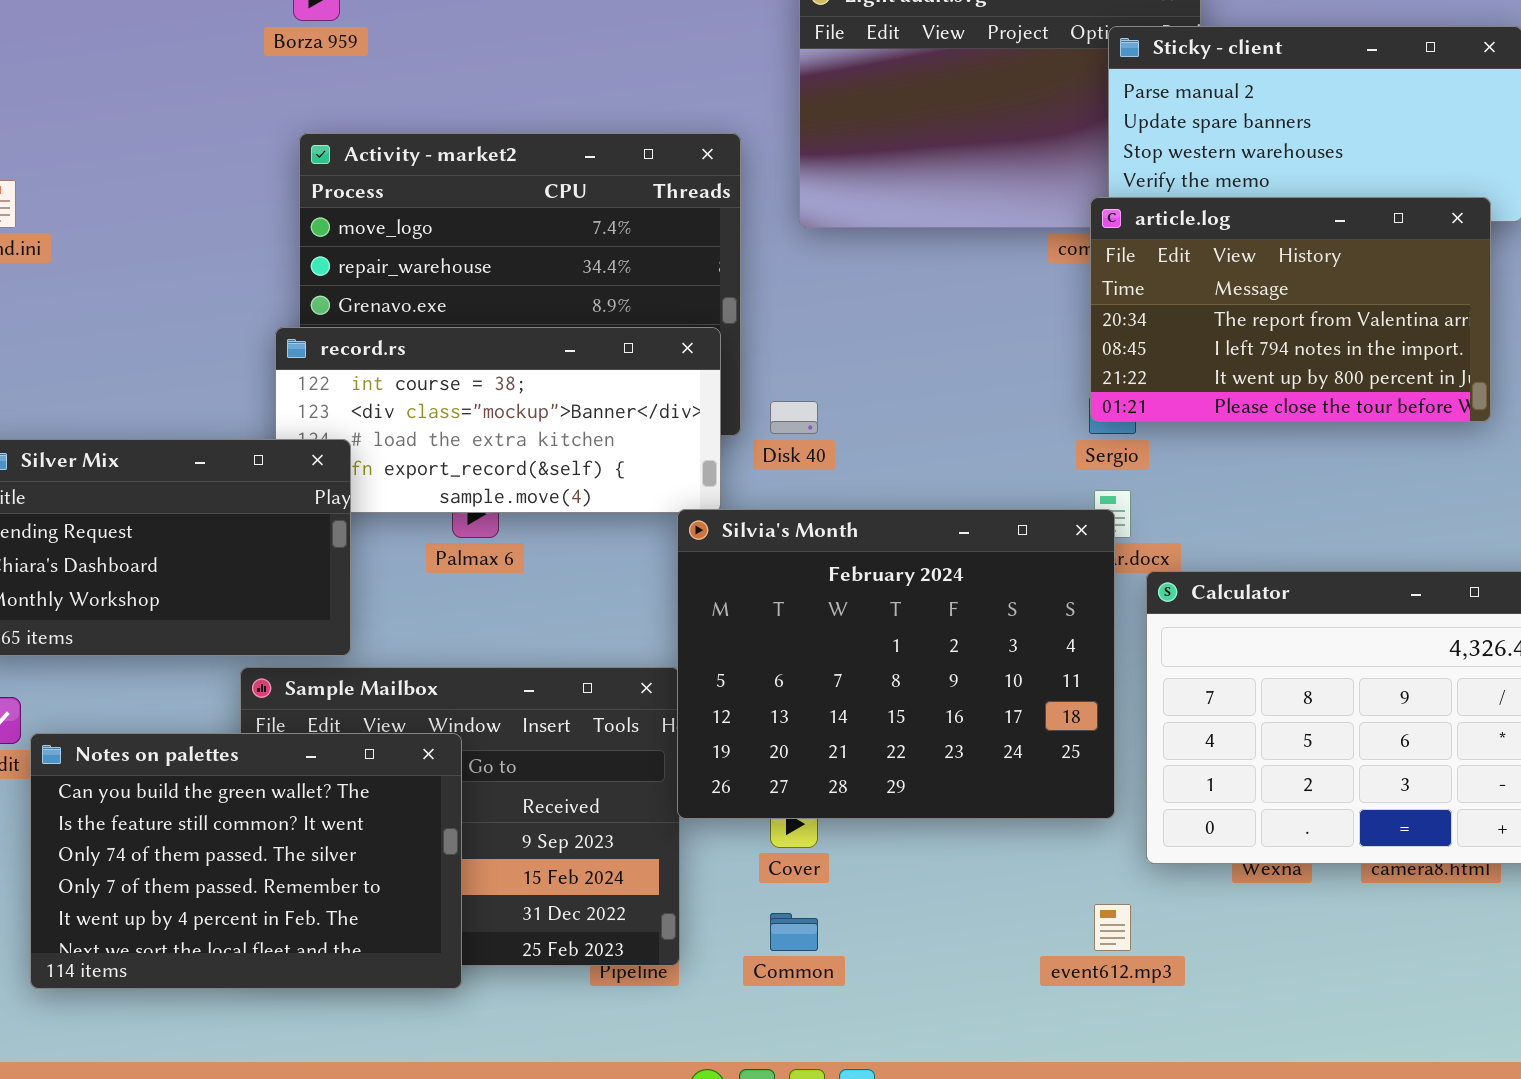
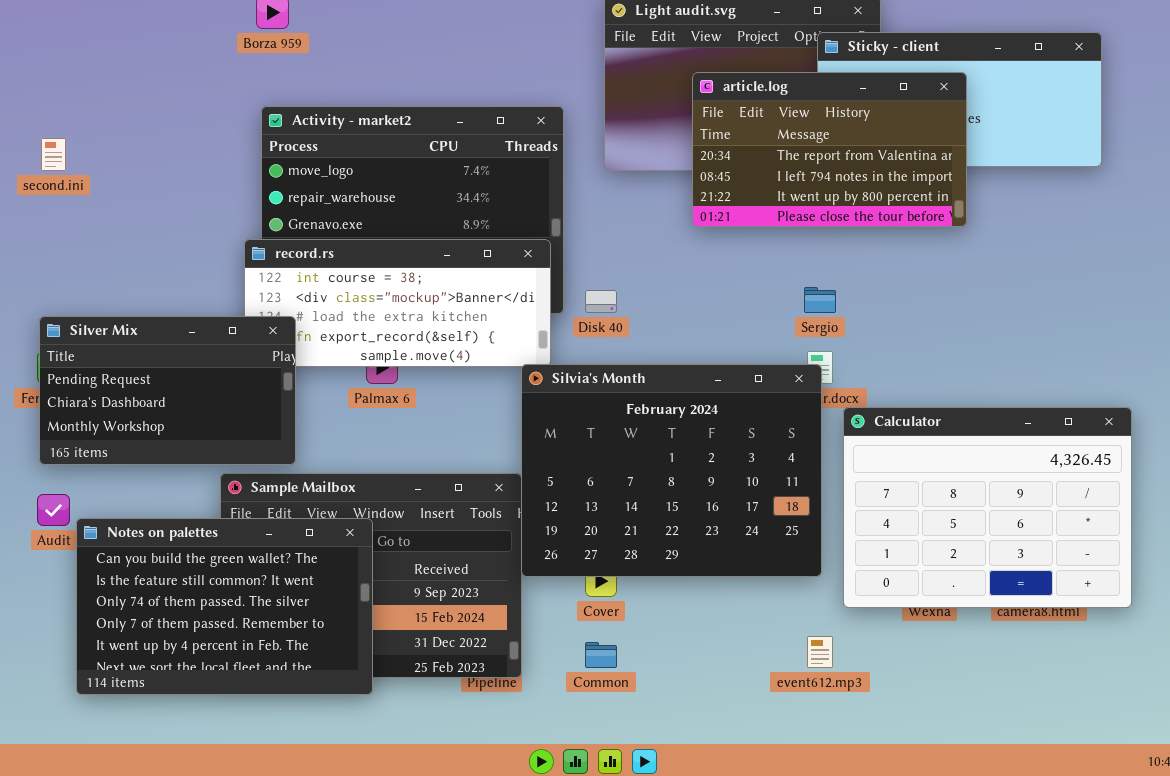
article.log: [1090,197,1491,422] -> [692,72,967,227], moved

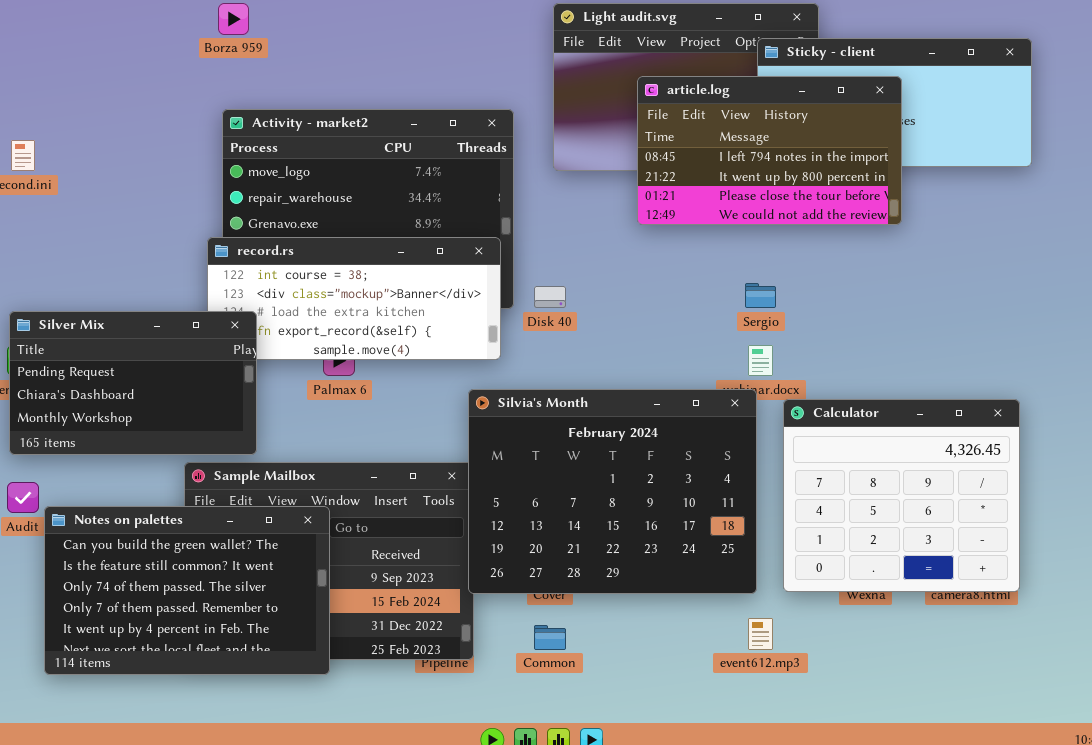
article.log: [692,72,967,227] -> [637,76,902,225], scrolled down 1 row
Silvia's Month: [521,364,822,577] -> [468,389,757,594], moved
Calculator: [843,407,1132,608] -> [783,399,1020,592], resized

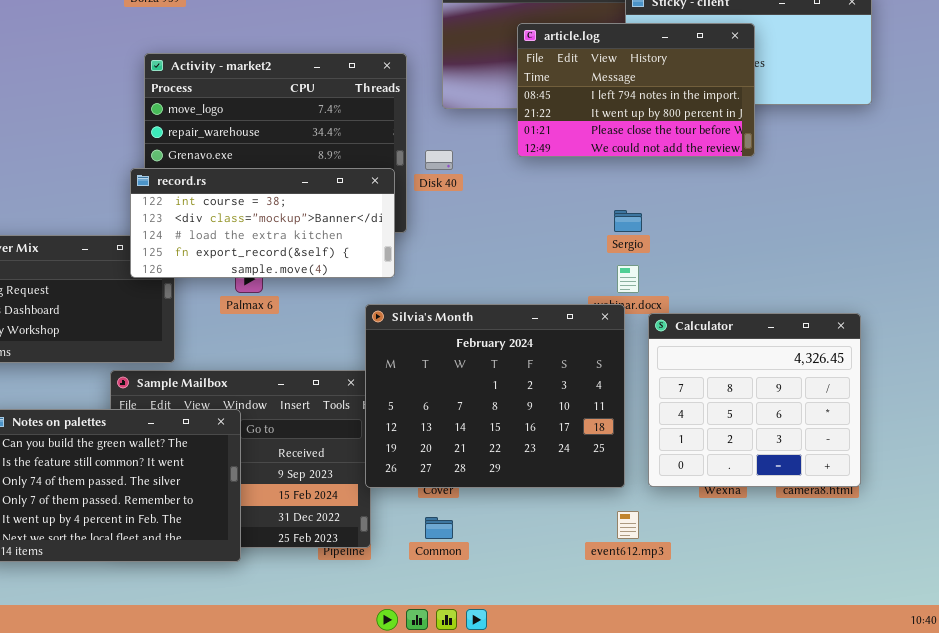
record.rs: [207,237,501,360] -> [130,168,395,278], raised
Disk 40: [534,286,566,308] -> [425,150,453,170], moved

